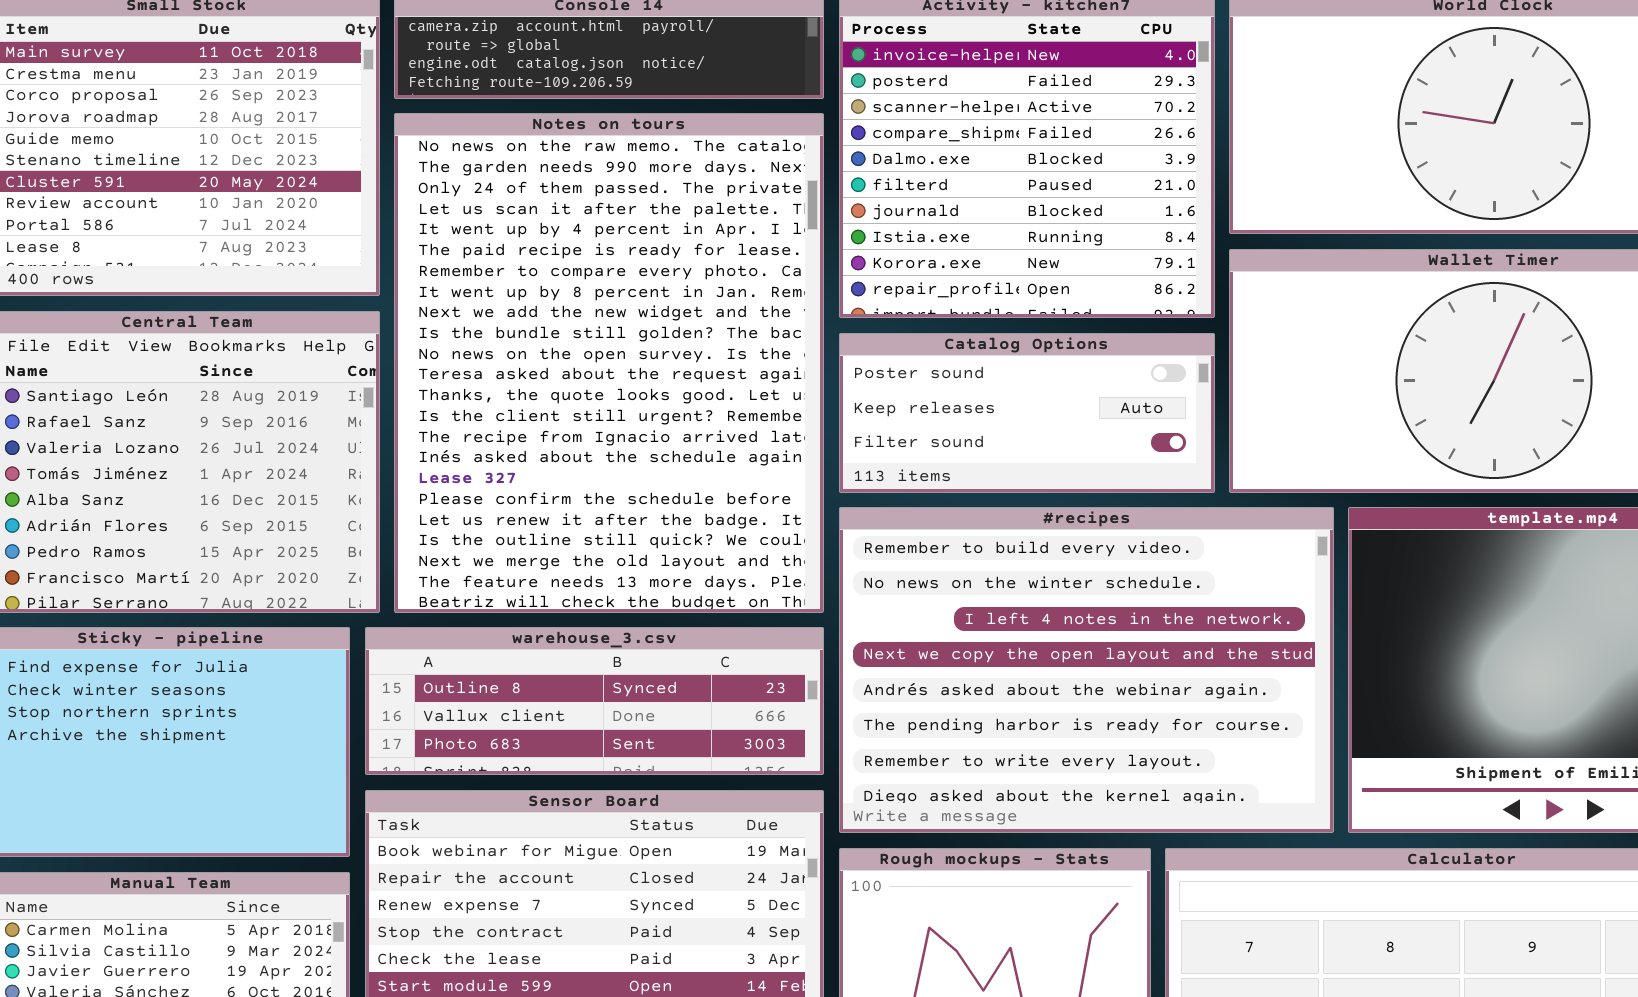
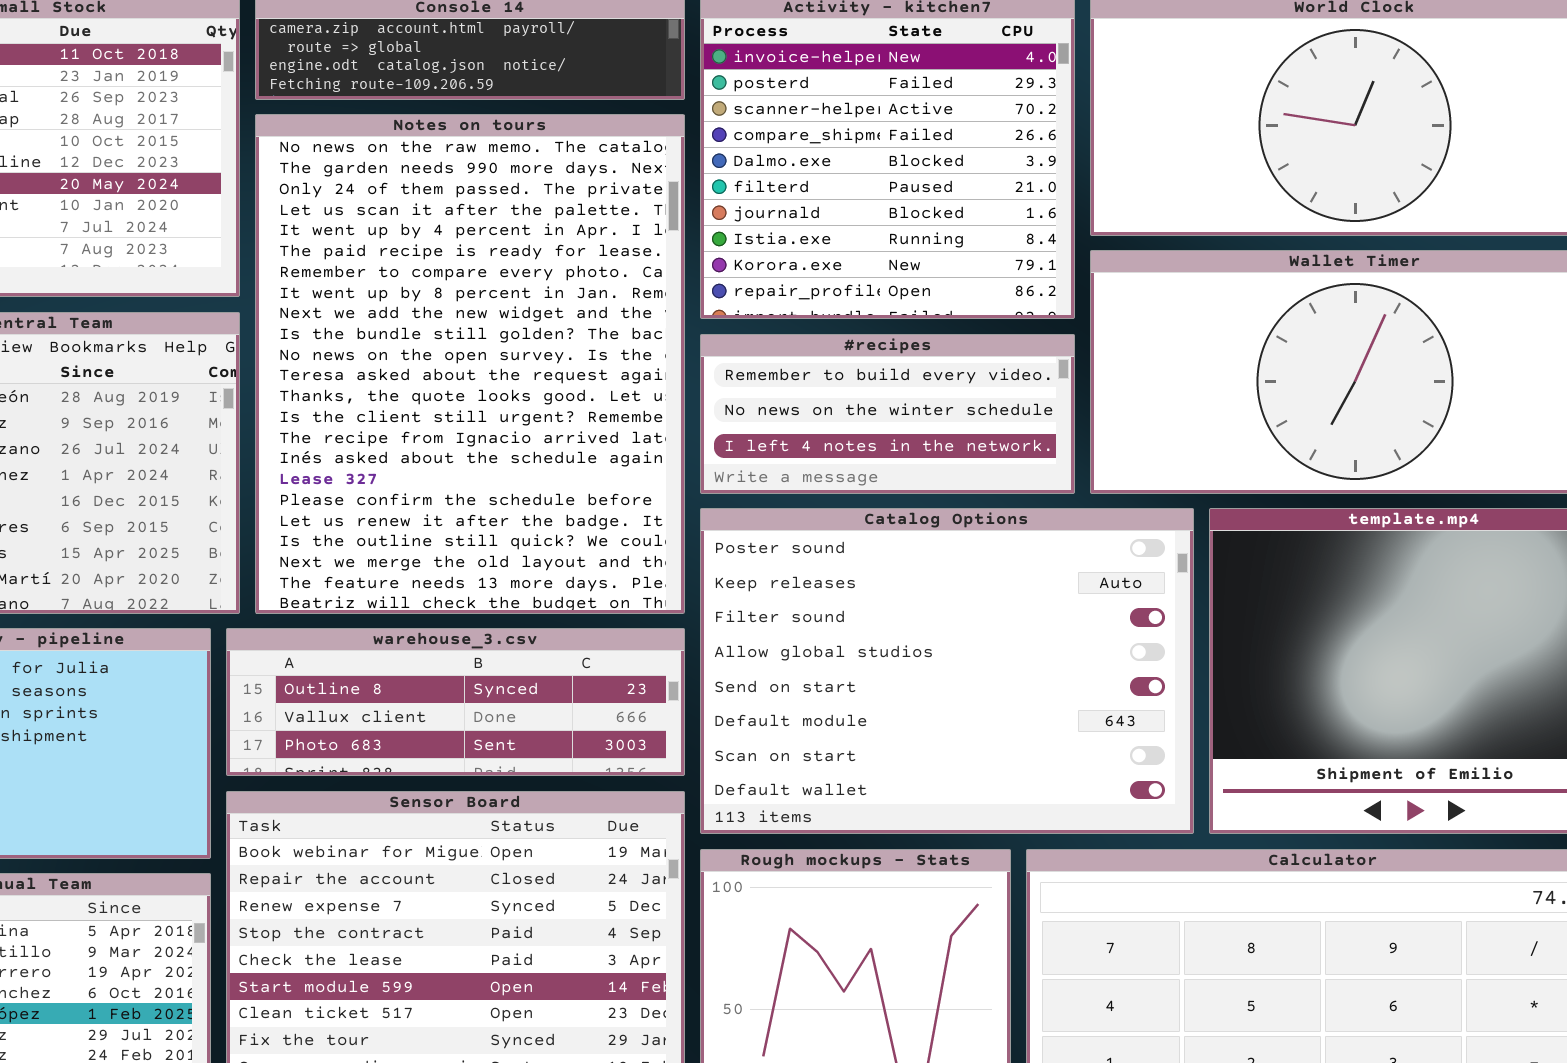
Catalog Options: [839,333,1215,493] -> [700,508,1194,834], moved, resized
#recipes: [839,507,1334,833] -> [700,334,1075,494], moved, resized

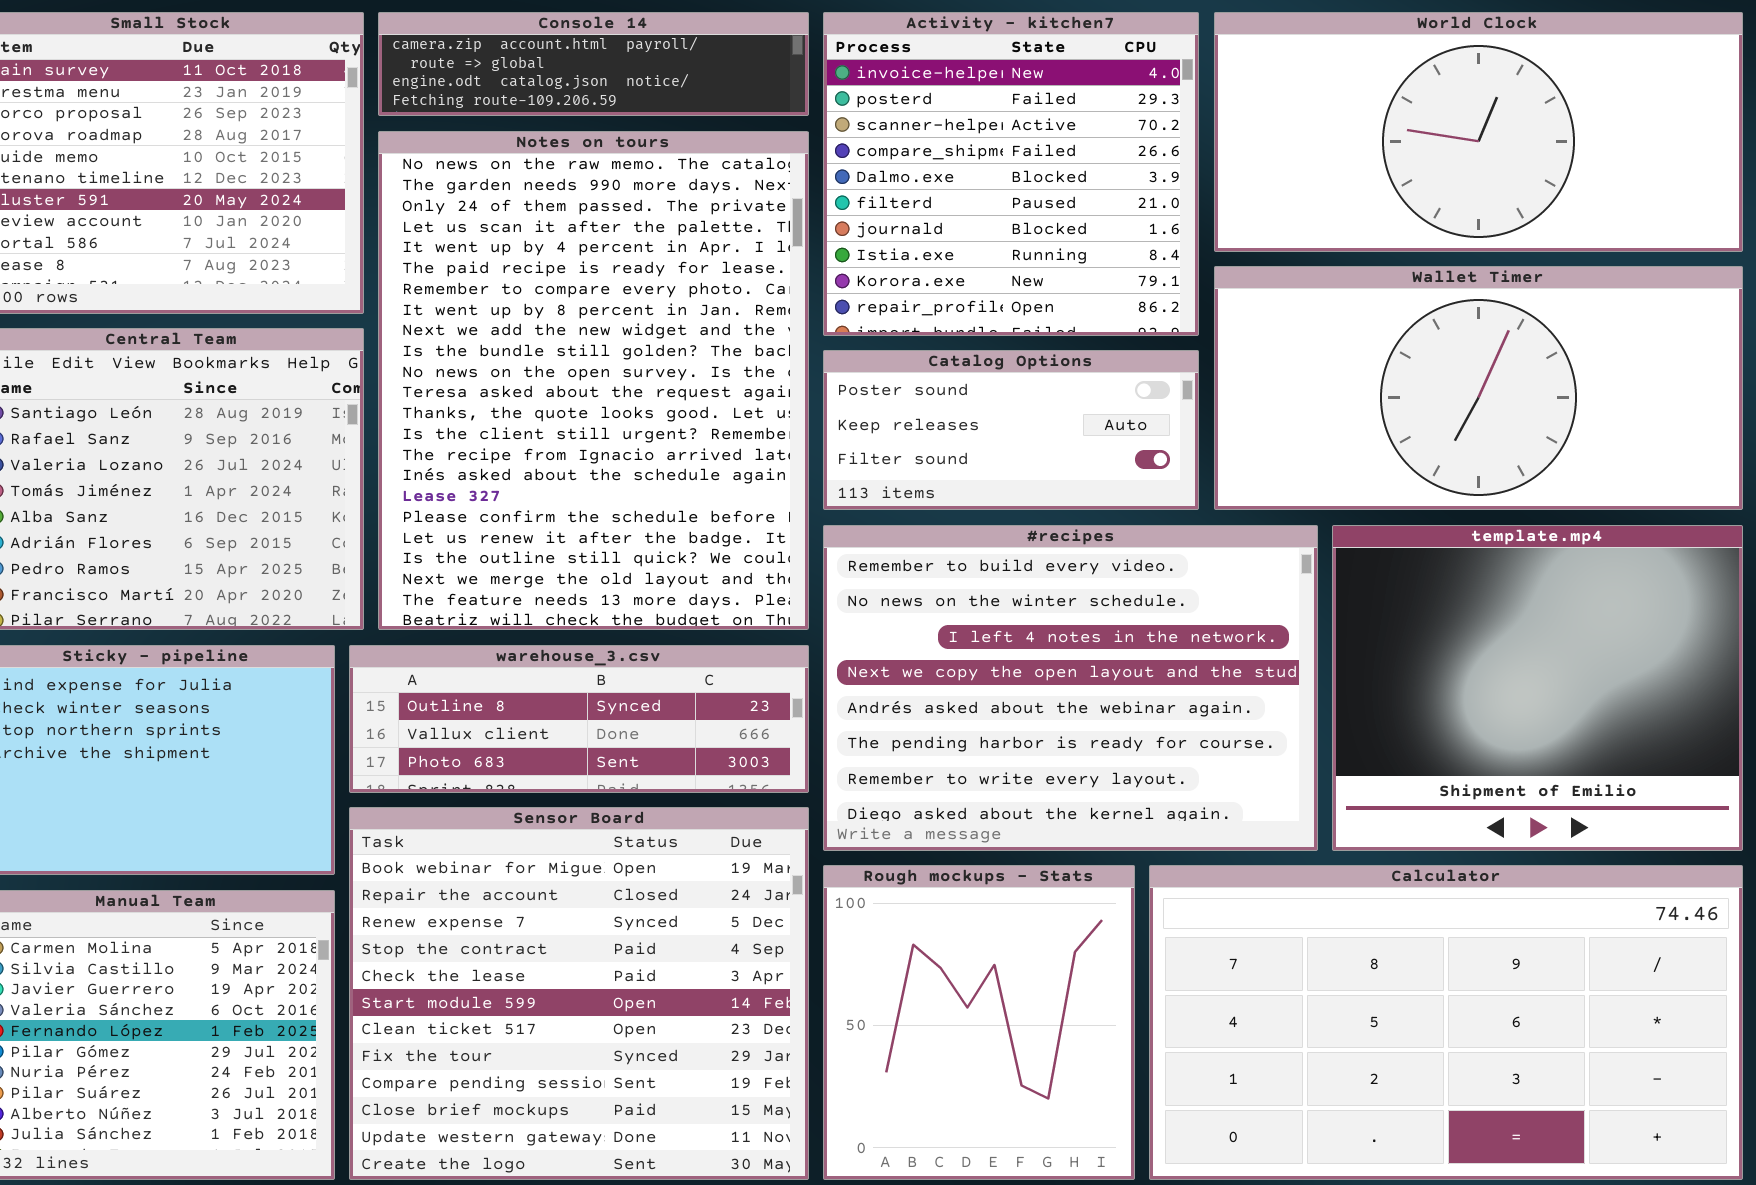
#recipes: [700,334,1075,494] -> [823,525,1318,851], moved, resized
Catalog Options: [700,508,1194,834] -> [823,350,1199,510], moved, resized

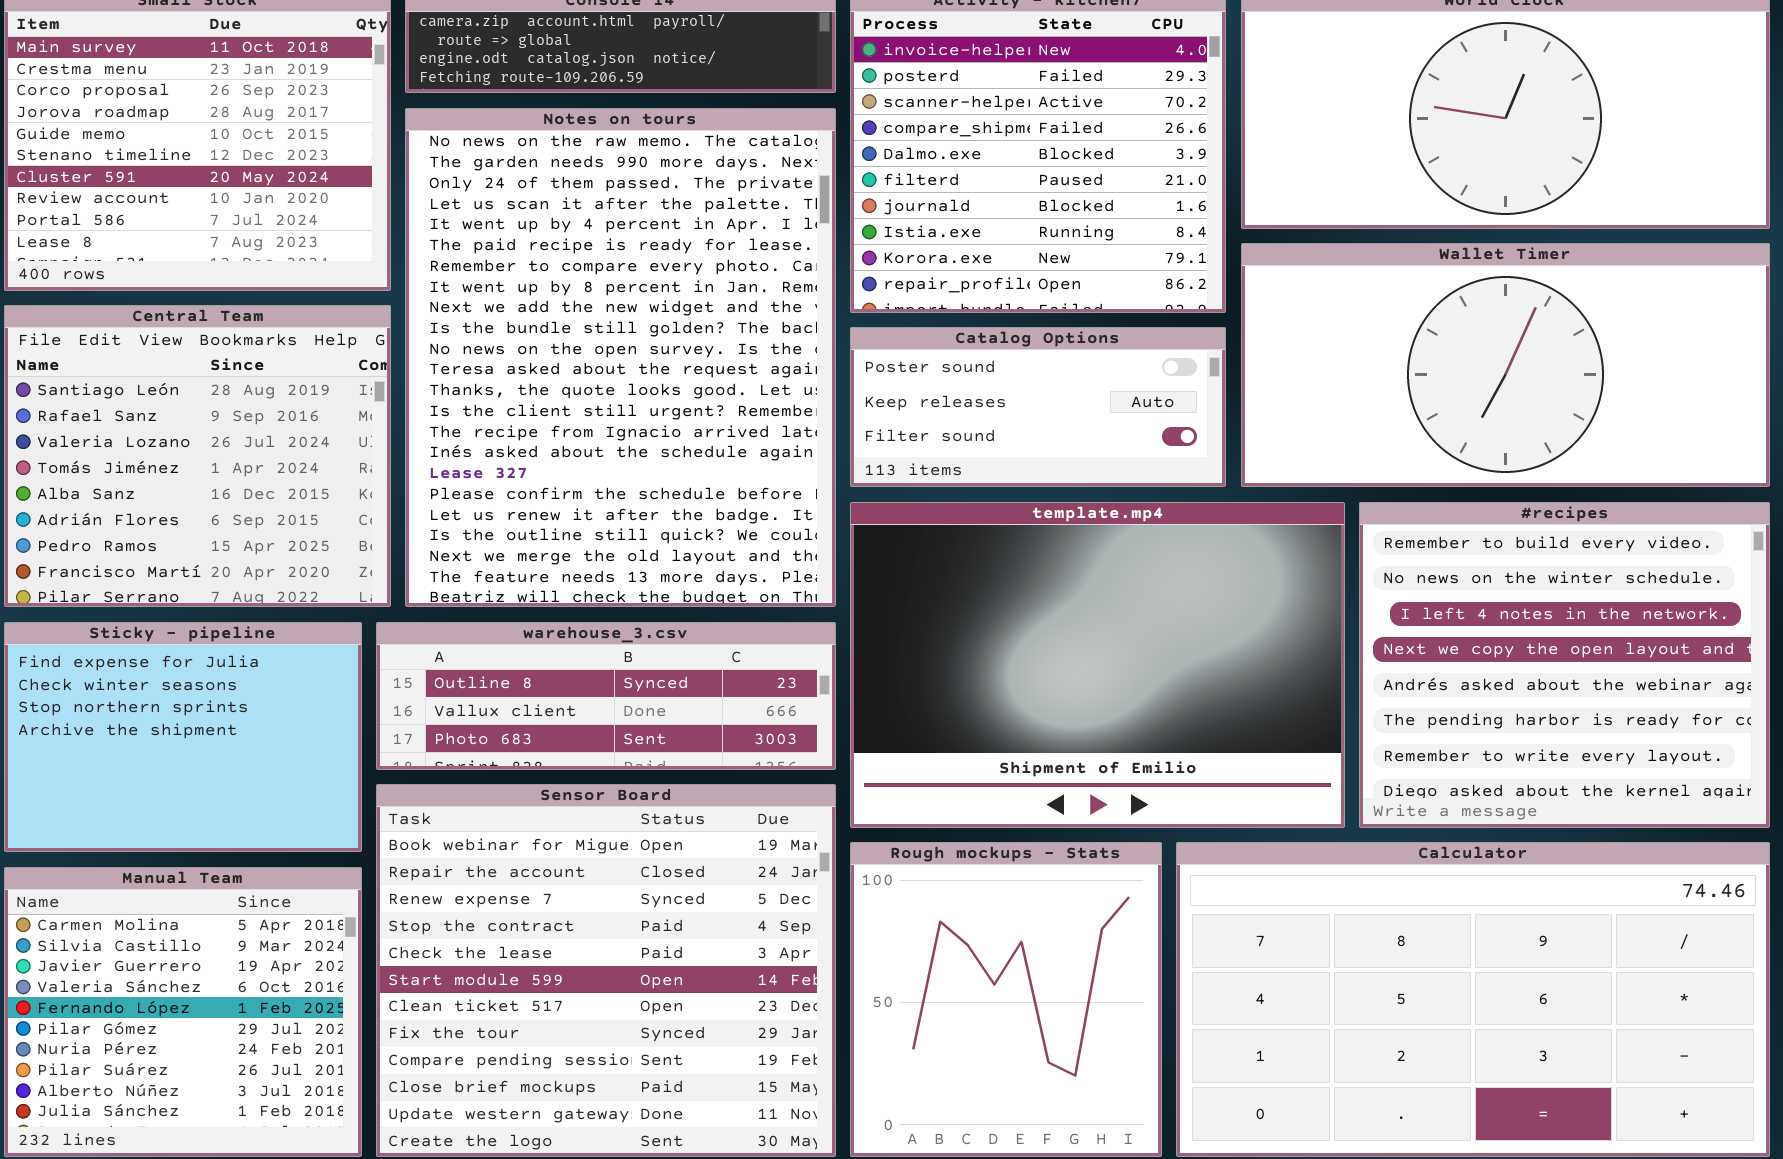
#recipes: [823,525,1318,851] -> [1359,502,1770,828], moved, resized
template.mp4: [1332,525,1743,851] -> [850,502,1345,828], moved, resized

